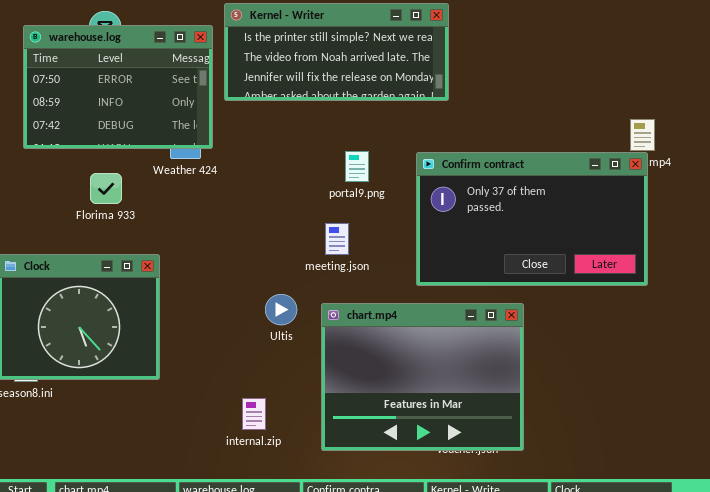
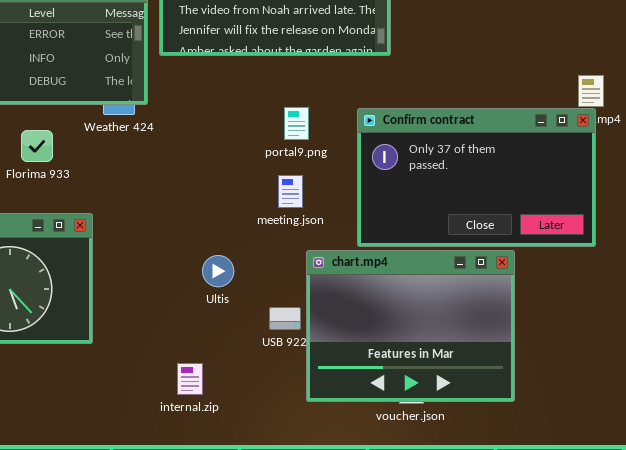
meeting.json: [325,223,349,255] -> [278,175,303,208], moved
chart.mp4: [321,303,524,451] -> [306,250,515,402], moved

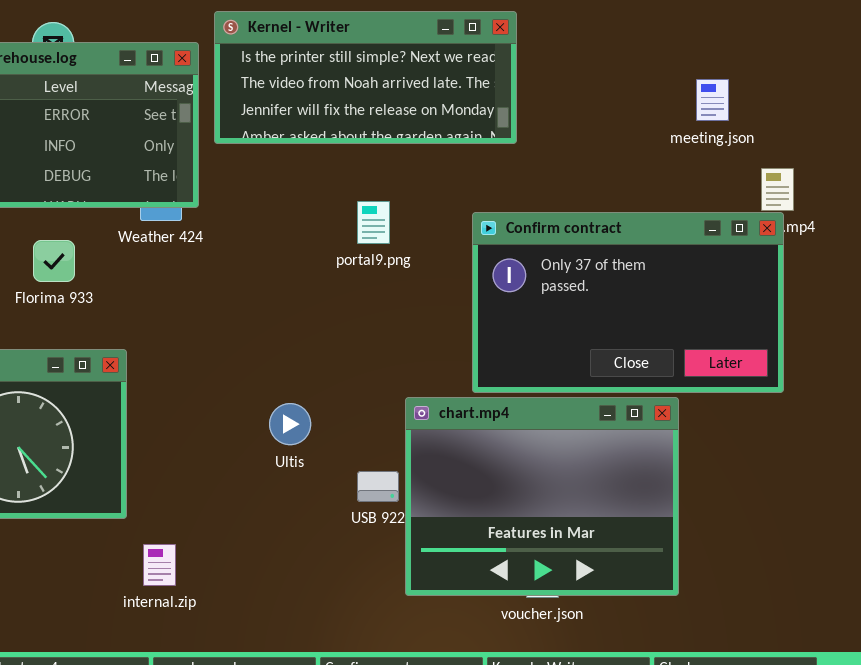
portal9.png: [284,107,309,140] -> [357,201,390,244], moved
meeting.json: [278,175,303,208] -> [696,79,729,121], moved
internal.zip: [177,363,203,395] -> [143,544,176,586], moved

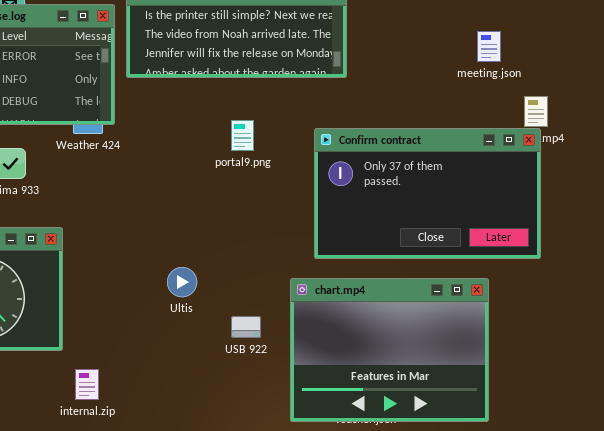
chart.mp4: [405,397,679,596] -> [290,278,489,422], moved

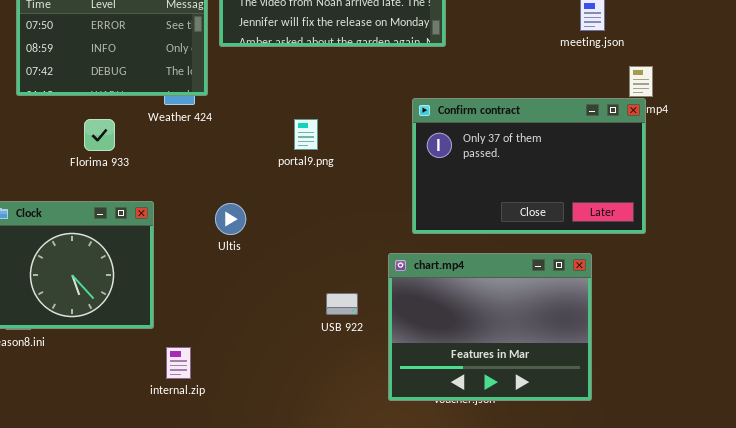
portal9.png: [231,120,254,151] -> [294,119,318,150], moved
Ultis: [167,267,197,297] -> [215,203,246,235], moved

